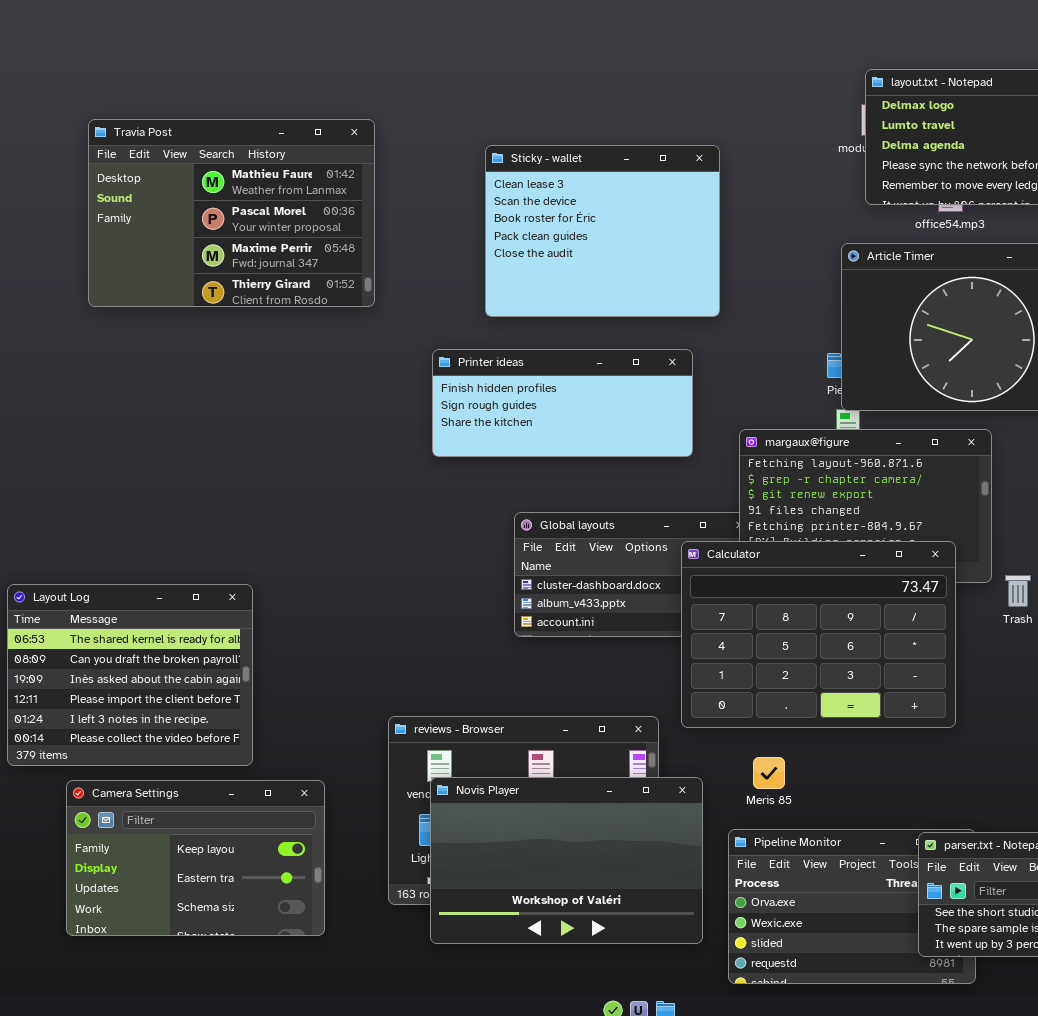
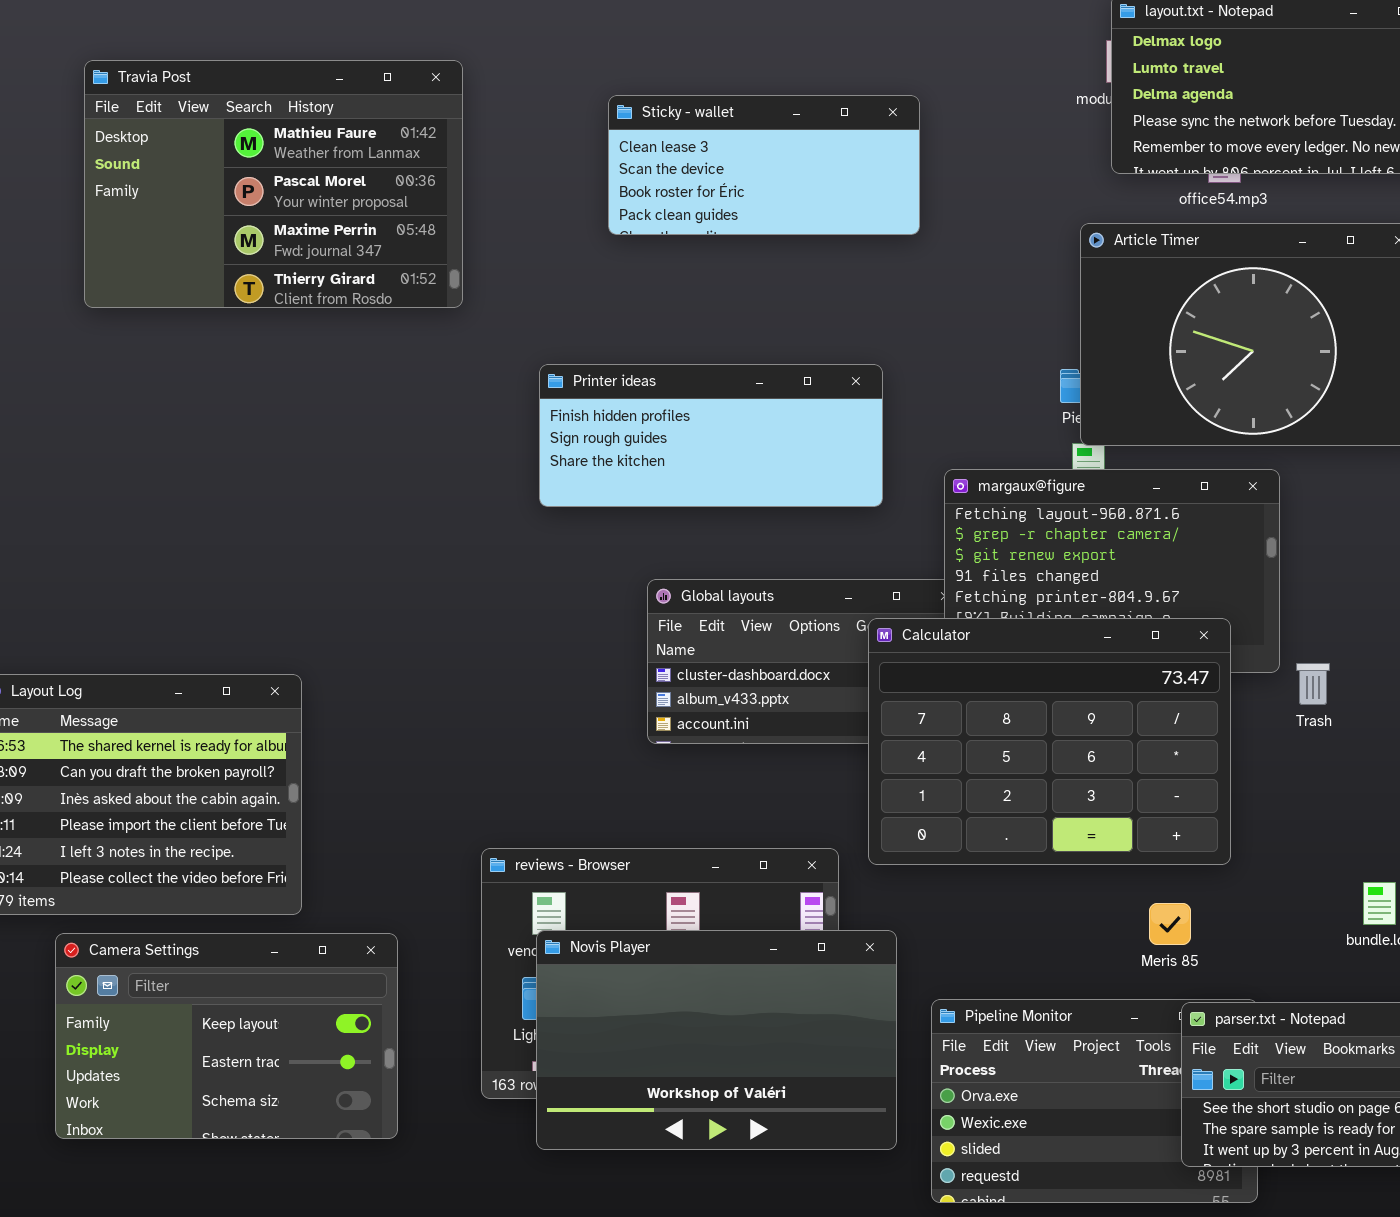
Sticky - wallet: [485,145,720,317] -> [608,95,920,235], resized
Meris 85: [753,757,785,789] -> [1149,903,1191,945], moved

